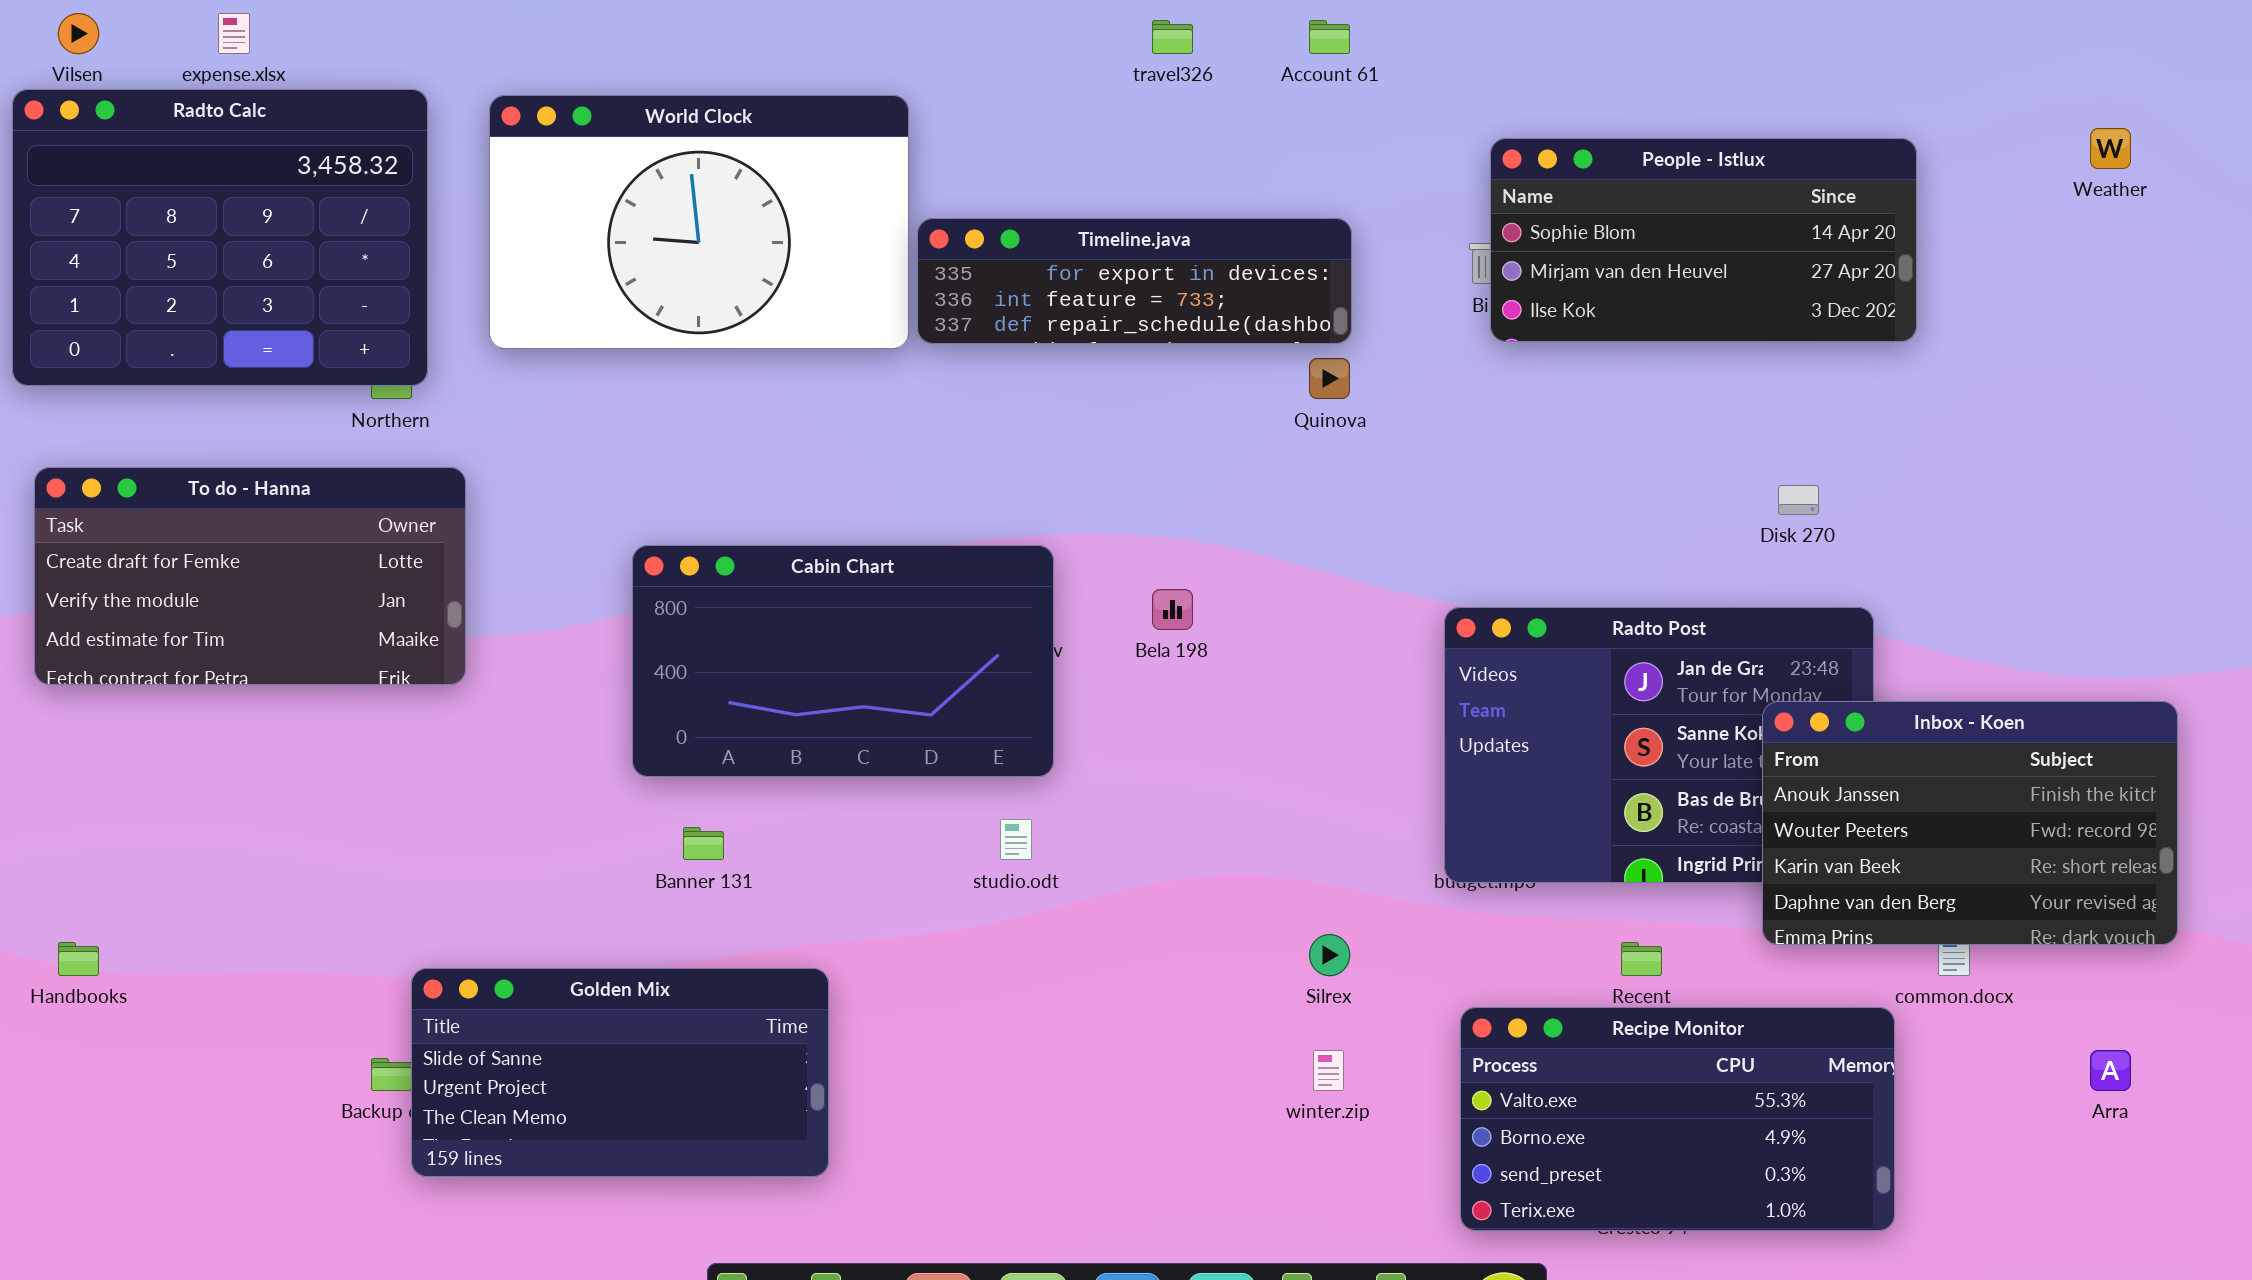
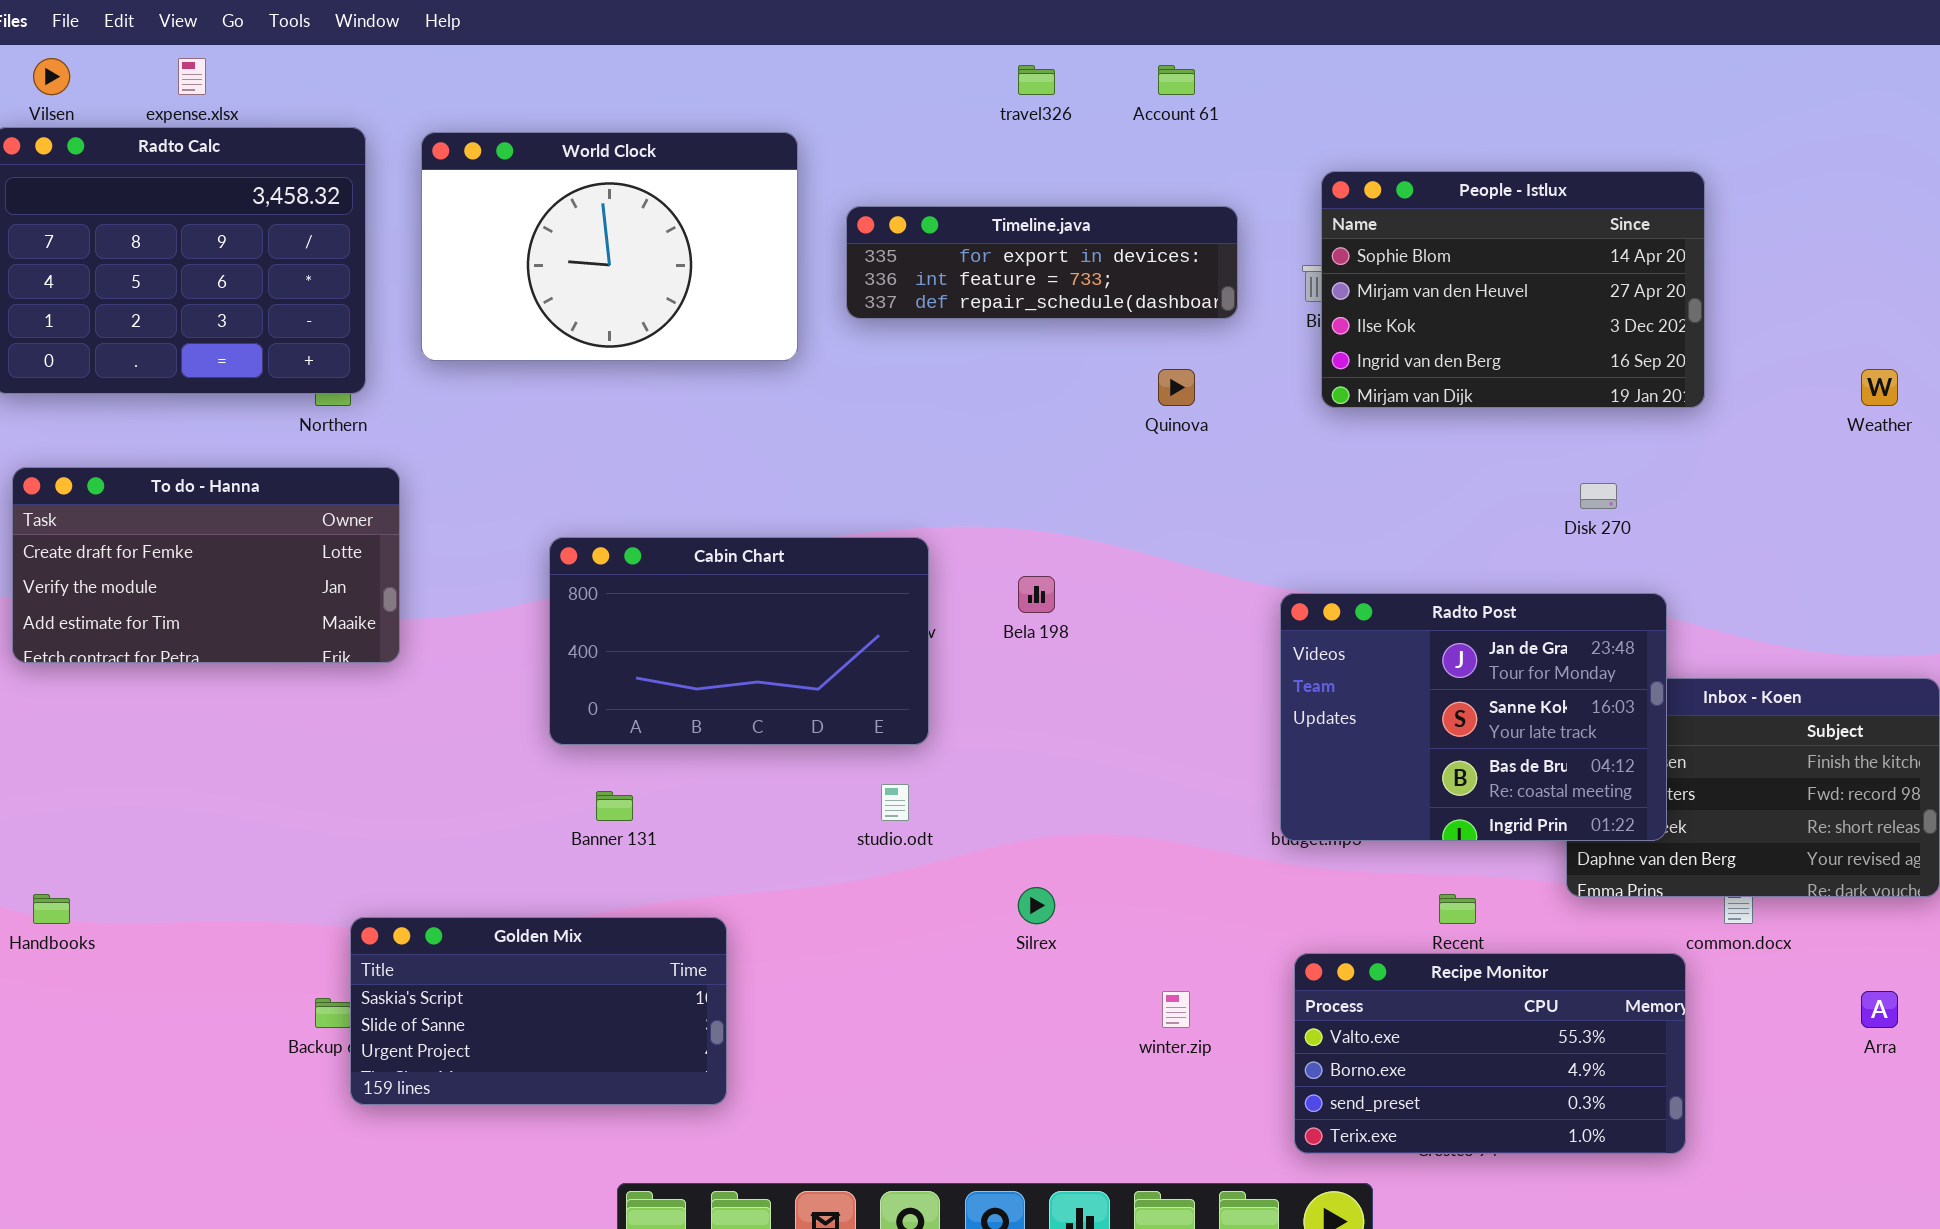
Weather: [2090,128,2131,169] -> [1861,369,1898,406], moved
People - Istlux: [1490,138,1917,342] -> [1321,171,1705,408], resized
Timeline.java: [917,218,1352,344] -> [846,206,1238,319], moved
Radto Post: [1444,607,1874,883] -> [1280,593,1667,841], raised
Silrex: [1309,934,1350,976] -> [1018,887,1055,924], moved
Golden Mix: [411,968,829,1177] -> [350,917,727,1105], scrolled up 1 row

